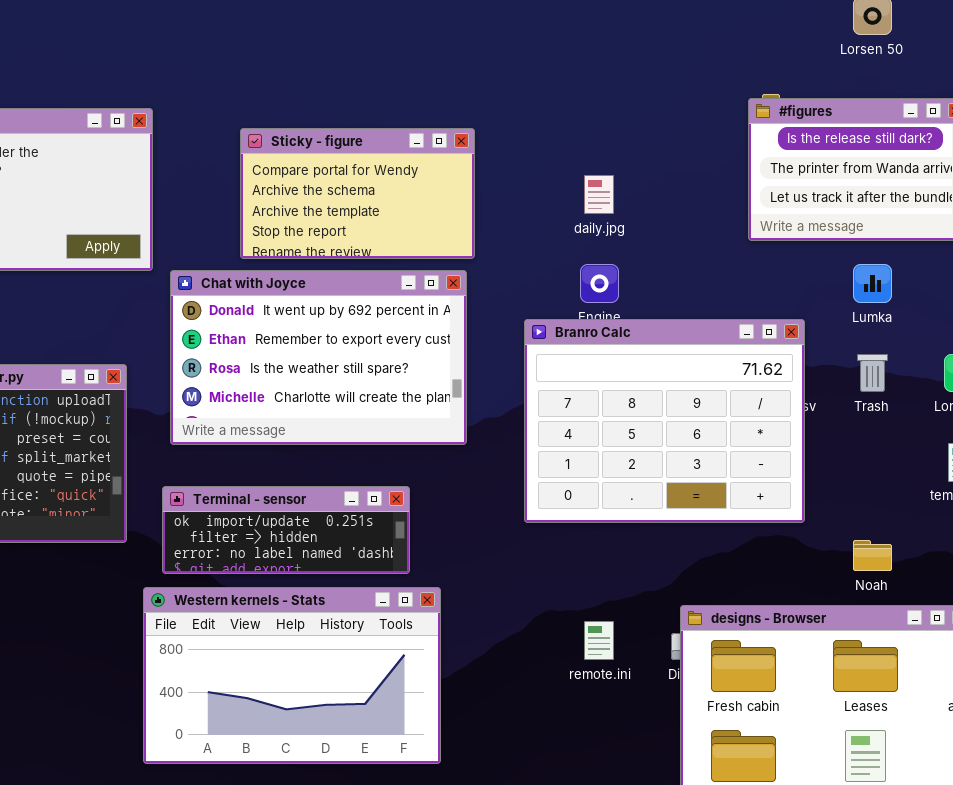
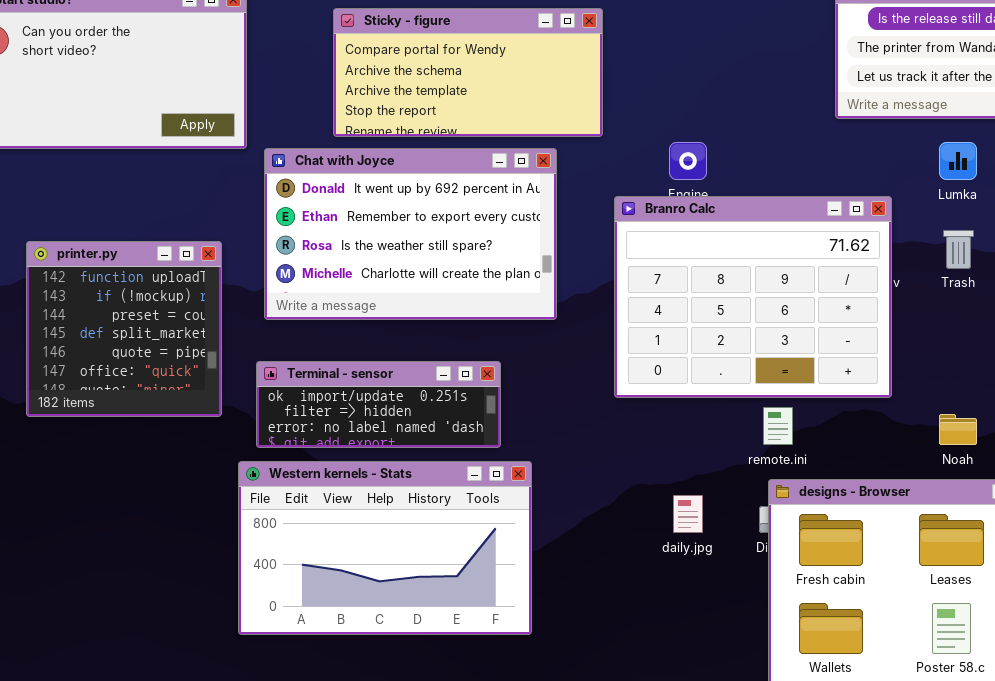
Sticky - figure: [240,128,475,259] -> [333,8,603,137], resized
daily.jpg: [584,175,614,214] -> [673,495,703,533], moved
remote.ini: [584,621,614,660] -> [763,407,793,445], moved

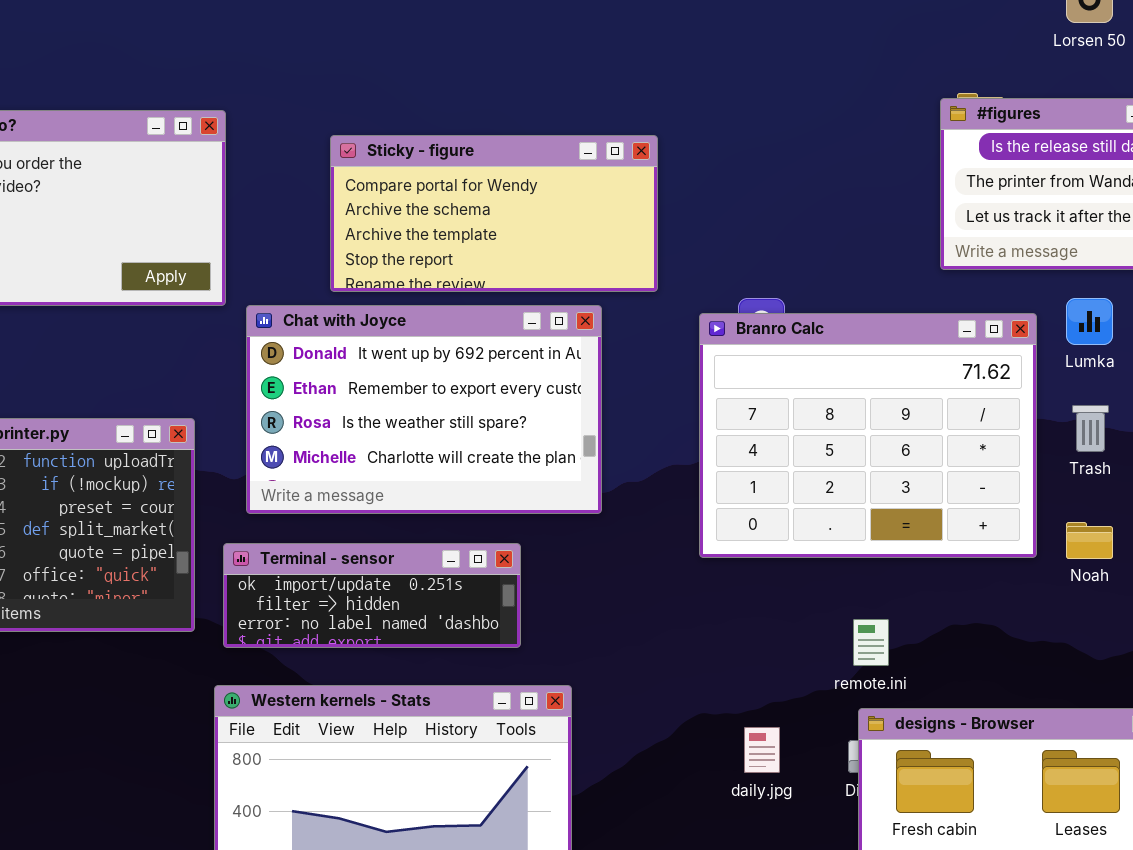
Branro Calc: [614,196,892,398] -> [699,313,1037,558], moved
Terminal - sensor: [256,361,501,448] -> [223,543,521,648], moved
Noah: [939,414,977,445] -> [1066,522,1113,559], moved

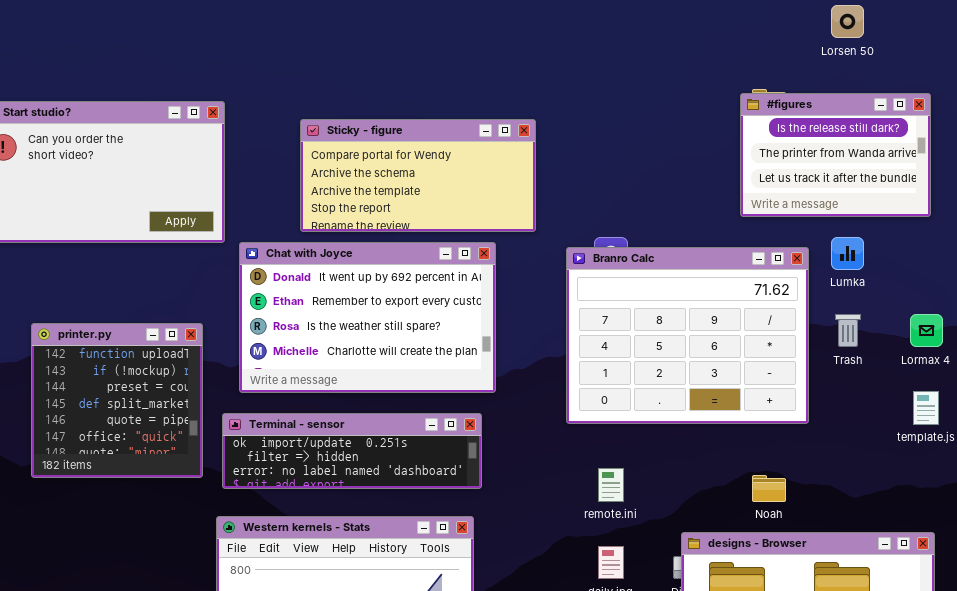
Noah: [1066,522,1113,559] -> [752,475,786,502], moved
Terminal - sensor: [223,543,521,648] -> [222,413,482,489], resized
remote.ini: [853,619,889,666] -> [598,468,624,502], moved

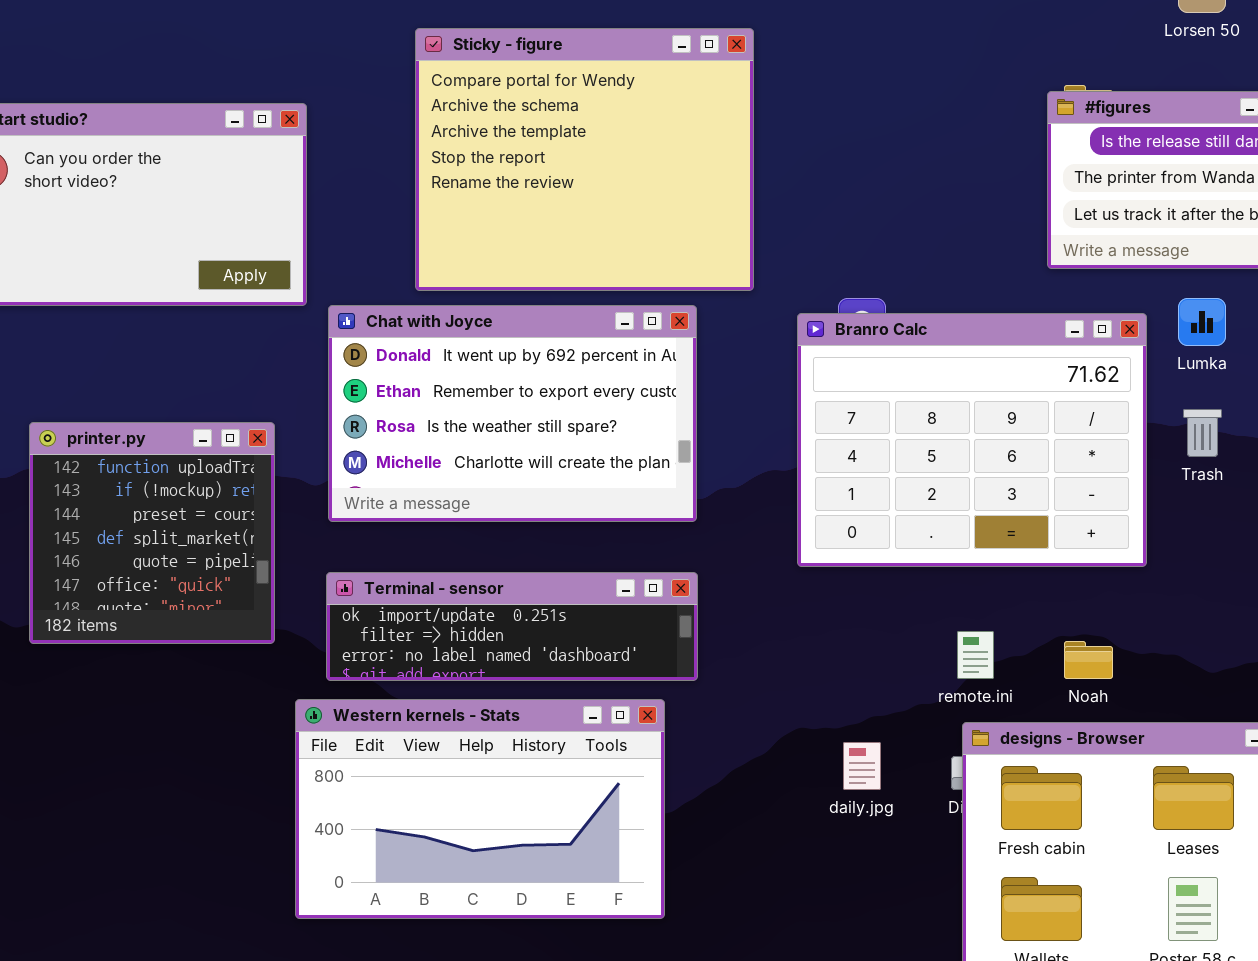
Sticky - figure: [300,119,536,232] -> [415,28,754,291], resized
Terminal - sensor: [222,413,482,489] -> [326,572,698,681], moved
remote.ini: [598,468,624,502] -> [957,631,994,679], moved

